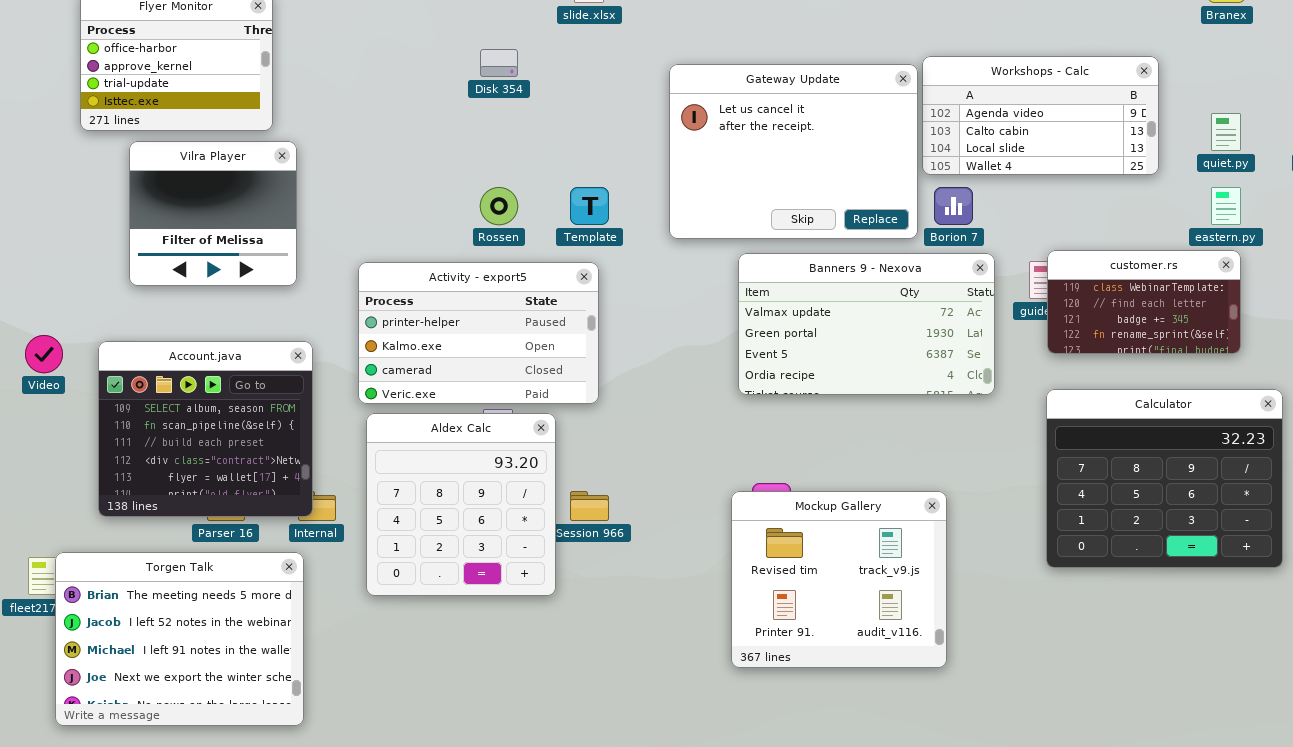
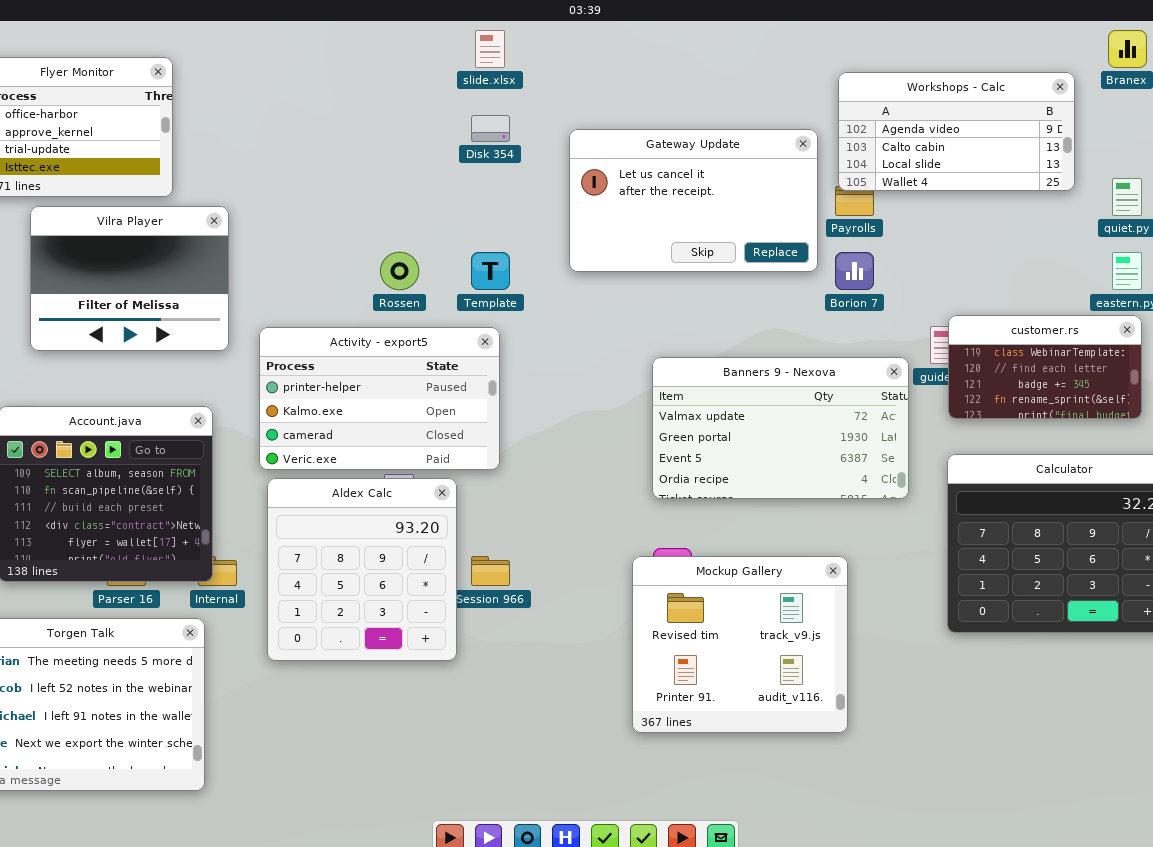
Disk 354: [480,49,518,77] -> [471,115,510,142], moved
Workshops - Calc: [922,56,1159,175] -> [838,72,1075,191], moved
Gateway Update: [669,64,918,239] -> [569,129,818,272], resized
Vilra Player: [129,141,297,286] -> [30,206,229,351], resized
Banners 9 - Nexova: [738,253,995,395] -> [652,357,909,499], moved

